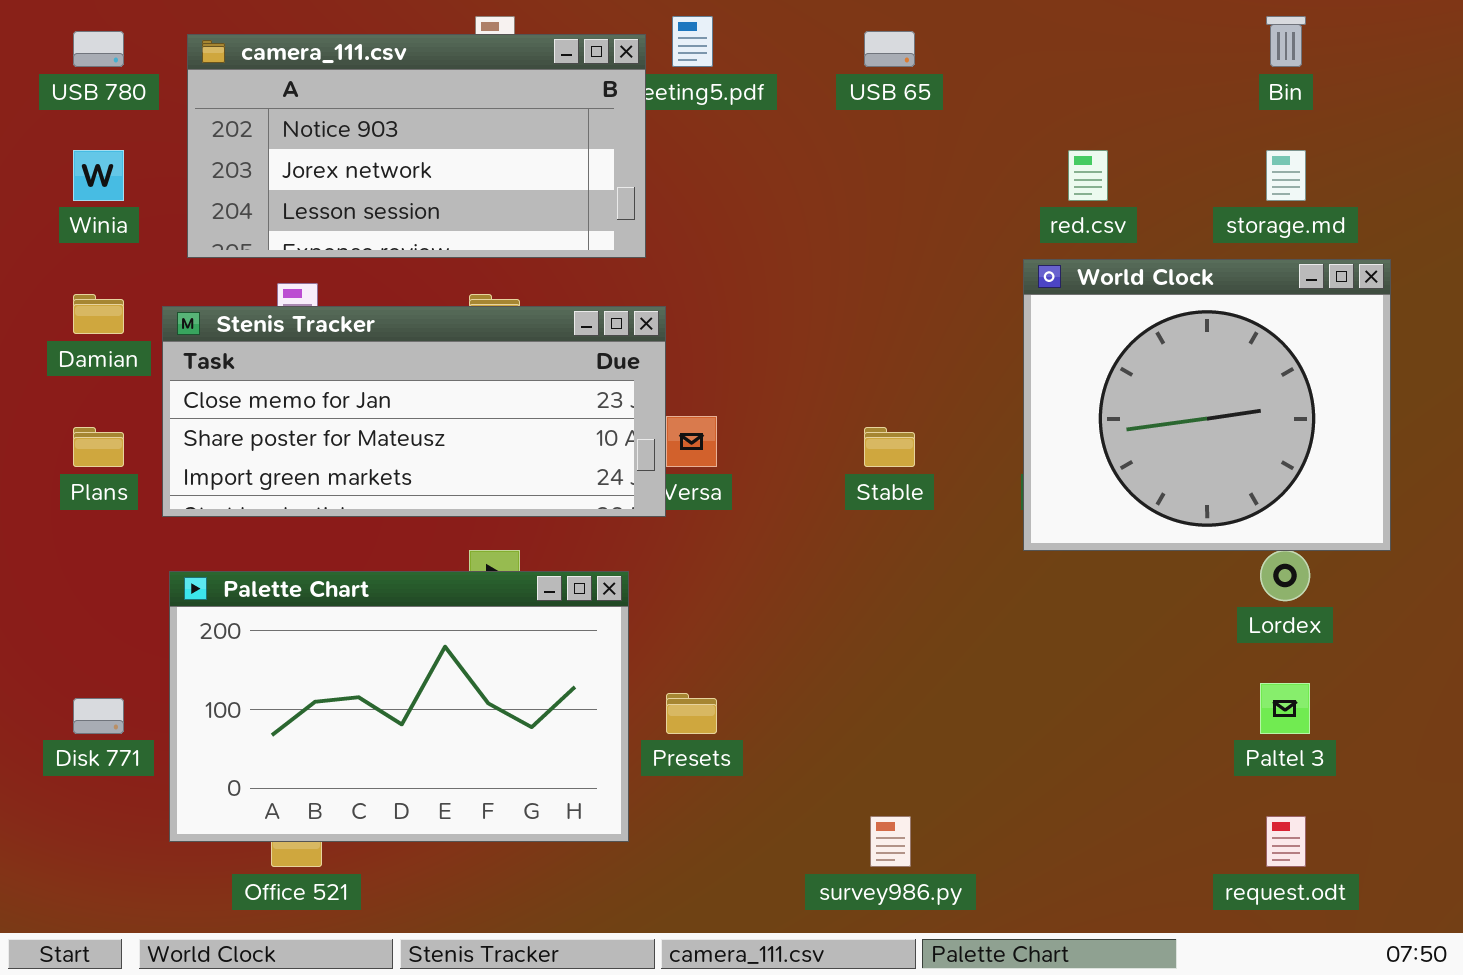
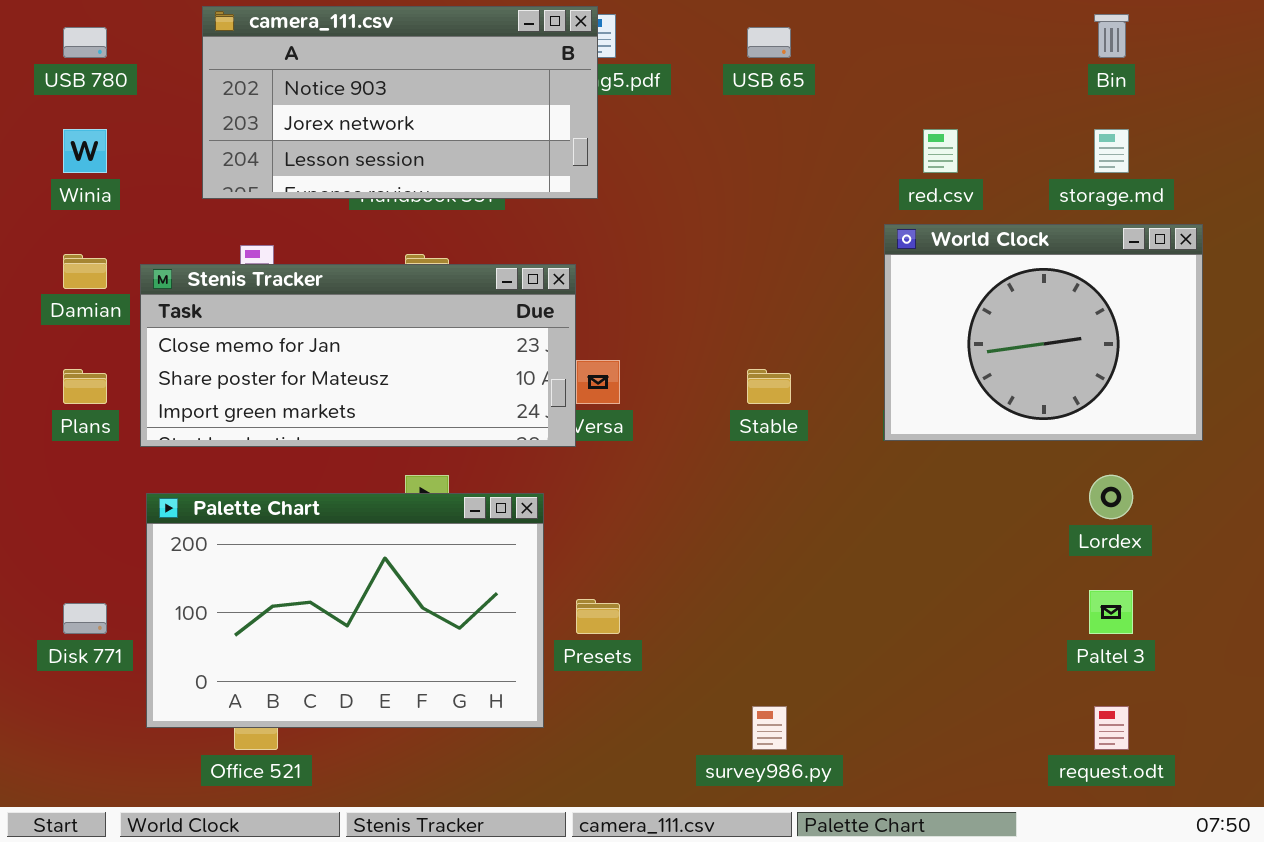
camera_111.csv: [187,34,646,258] -> [202,6,598,199], moved
World Clock: [1023,259,1391,551] -> [884,224,1203,441], resized

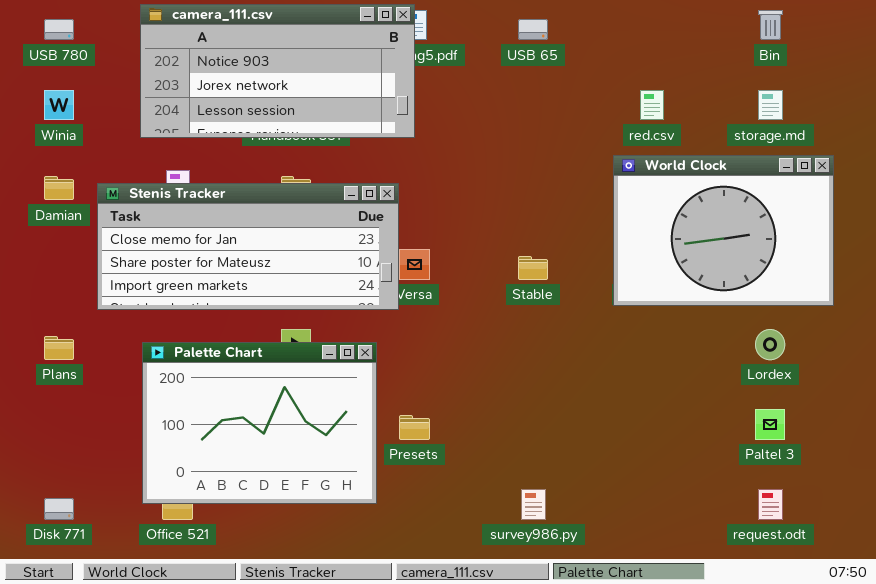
Plans: [63,369,107,404] -> [44,336,74,360], moved
Palette Chart: [146,493,544,728] -> [142,342,377,504], resized
Disk 771: [63,603,107,634] -> [44,498,74,520], moved

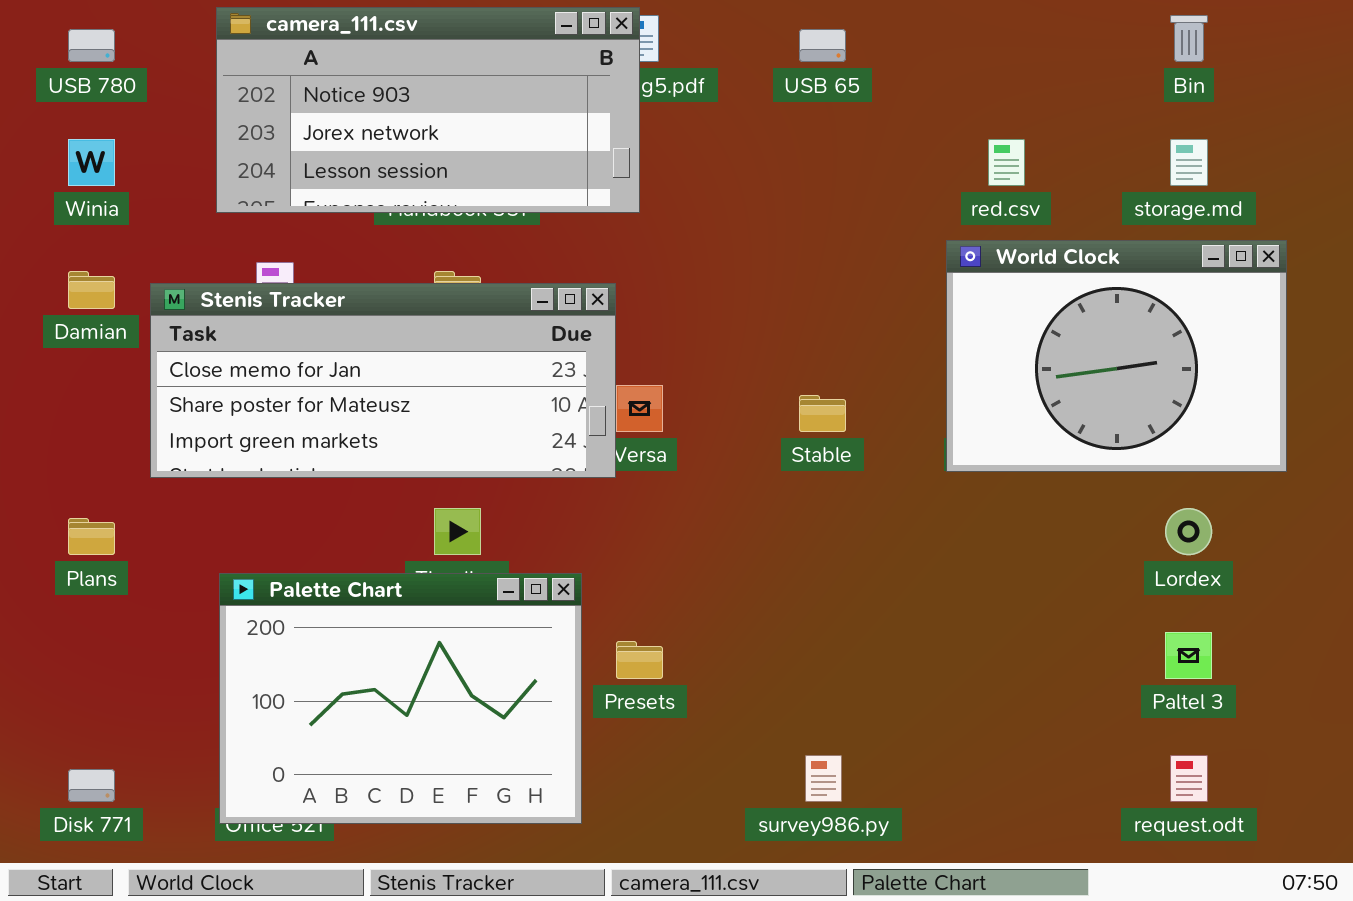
Palette Chart: [142,342,377,504] -> [219,573,582,824], moved

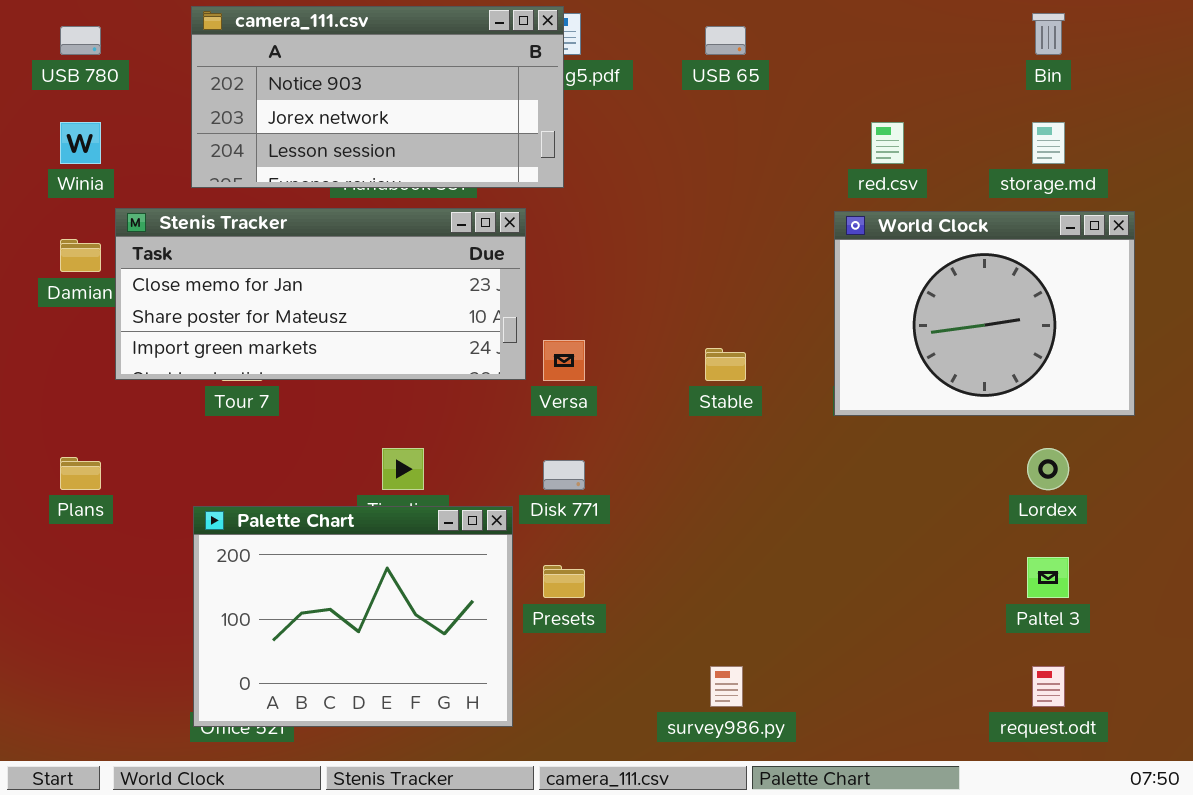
Stenis Tracker: [150,283,616,478] -> [115,208,526,380], moved
Disk 771: [68,769,115,802] -> [543,460,585,490], moved

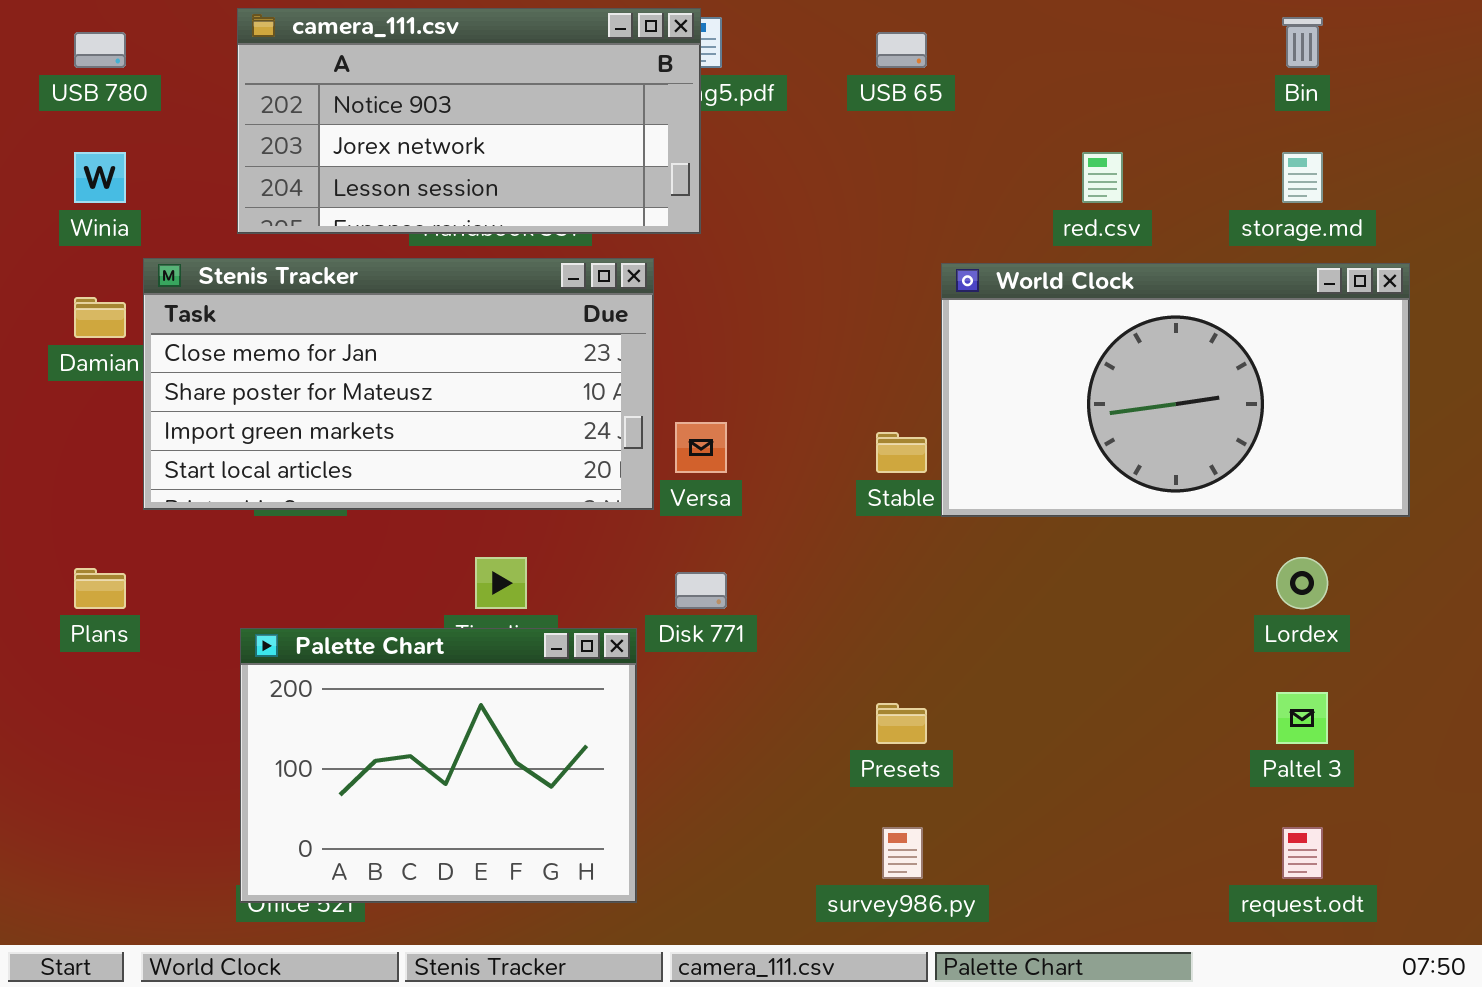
Stenis Tracker: [115,208,526,380] -> [143,258,654,510], resized
World Clock: [834,211,1135,416] -> [941,263,1410,517], resized
Presets: [543,565,585,598] -> [876,703,927,744], moved

